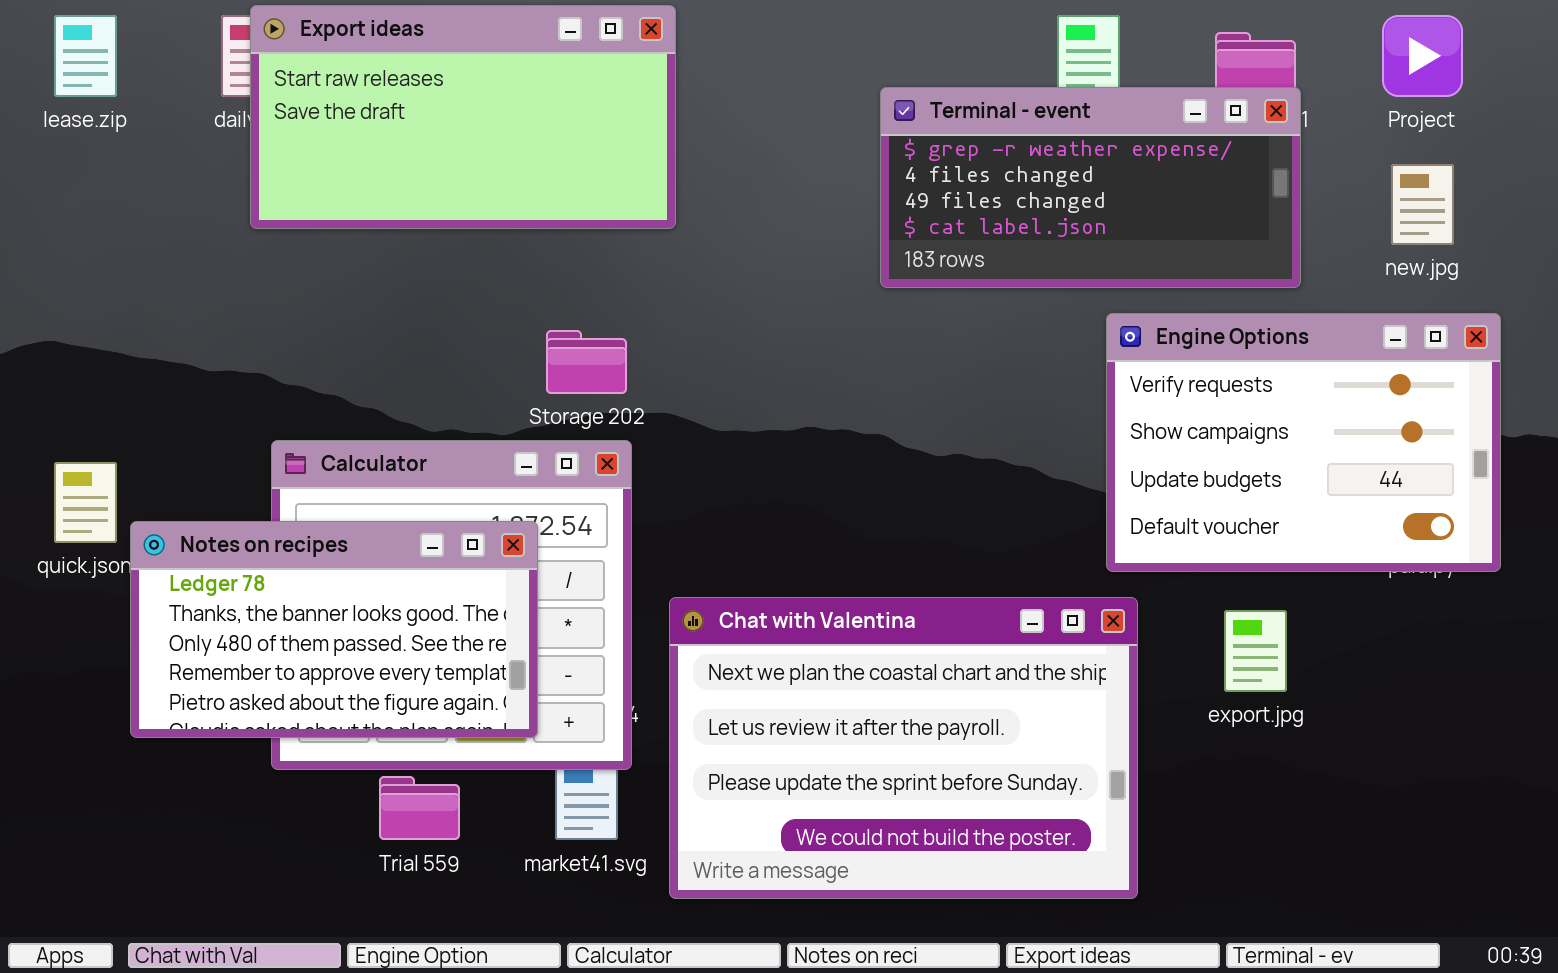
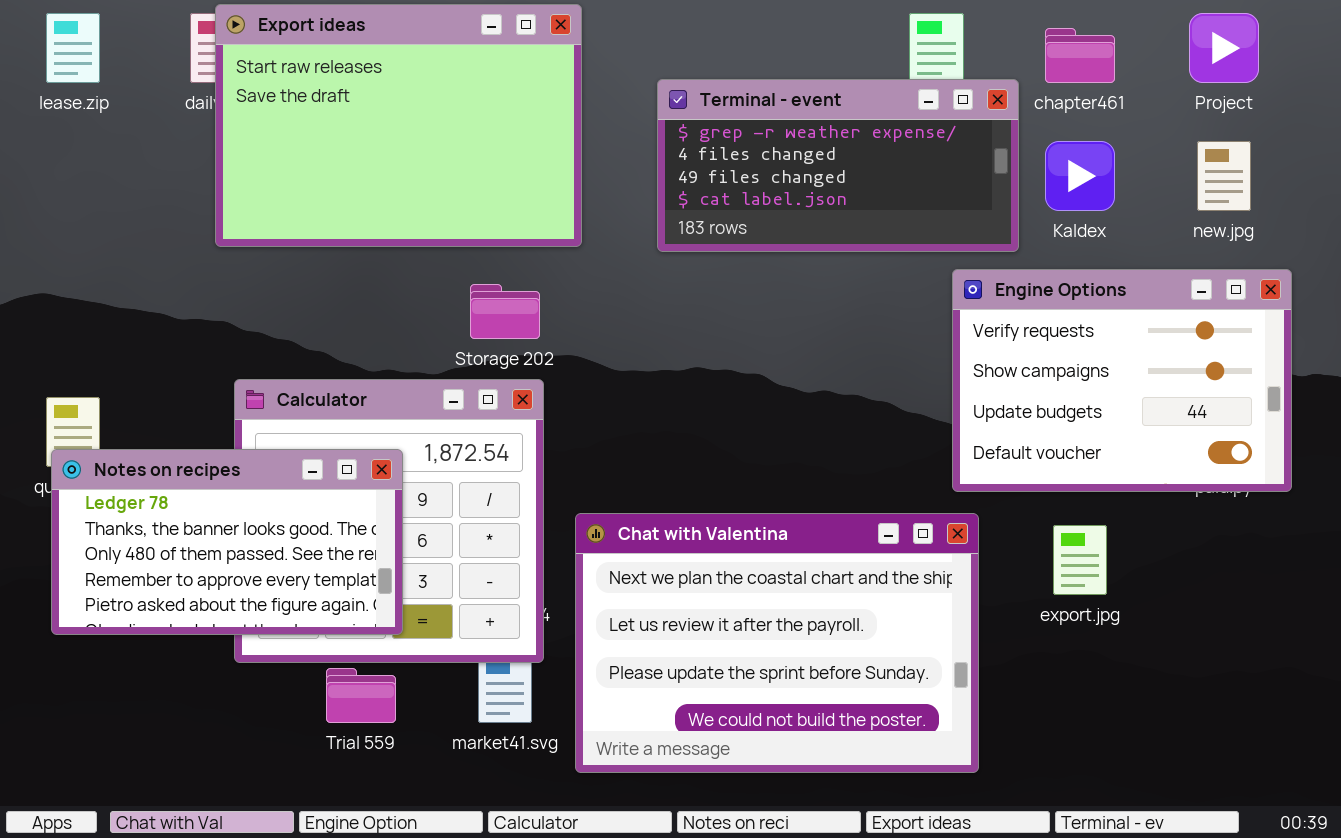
Export ideas: [250,5,676,229] -> [215,4,582,247], resized
Terminal - event: [880,87,1301,288] -> [657,79,1019,252], moved
Notes on recipes: [130,521,538,738] -> [51,449,403,635], moved

